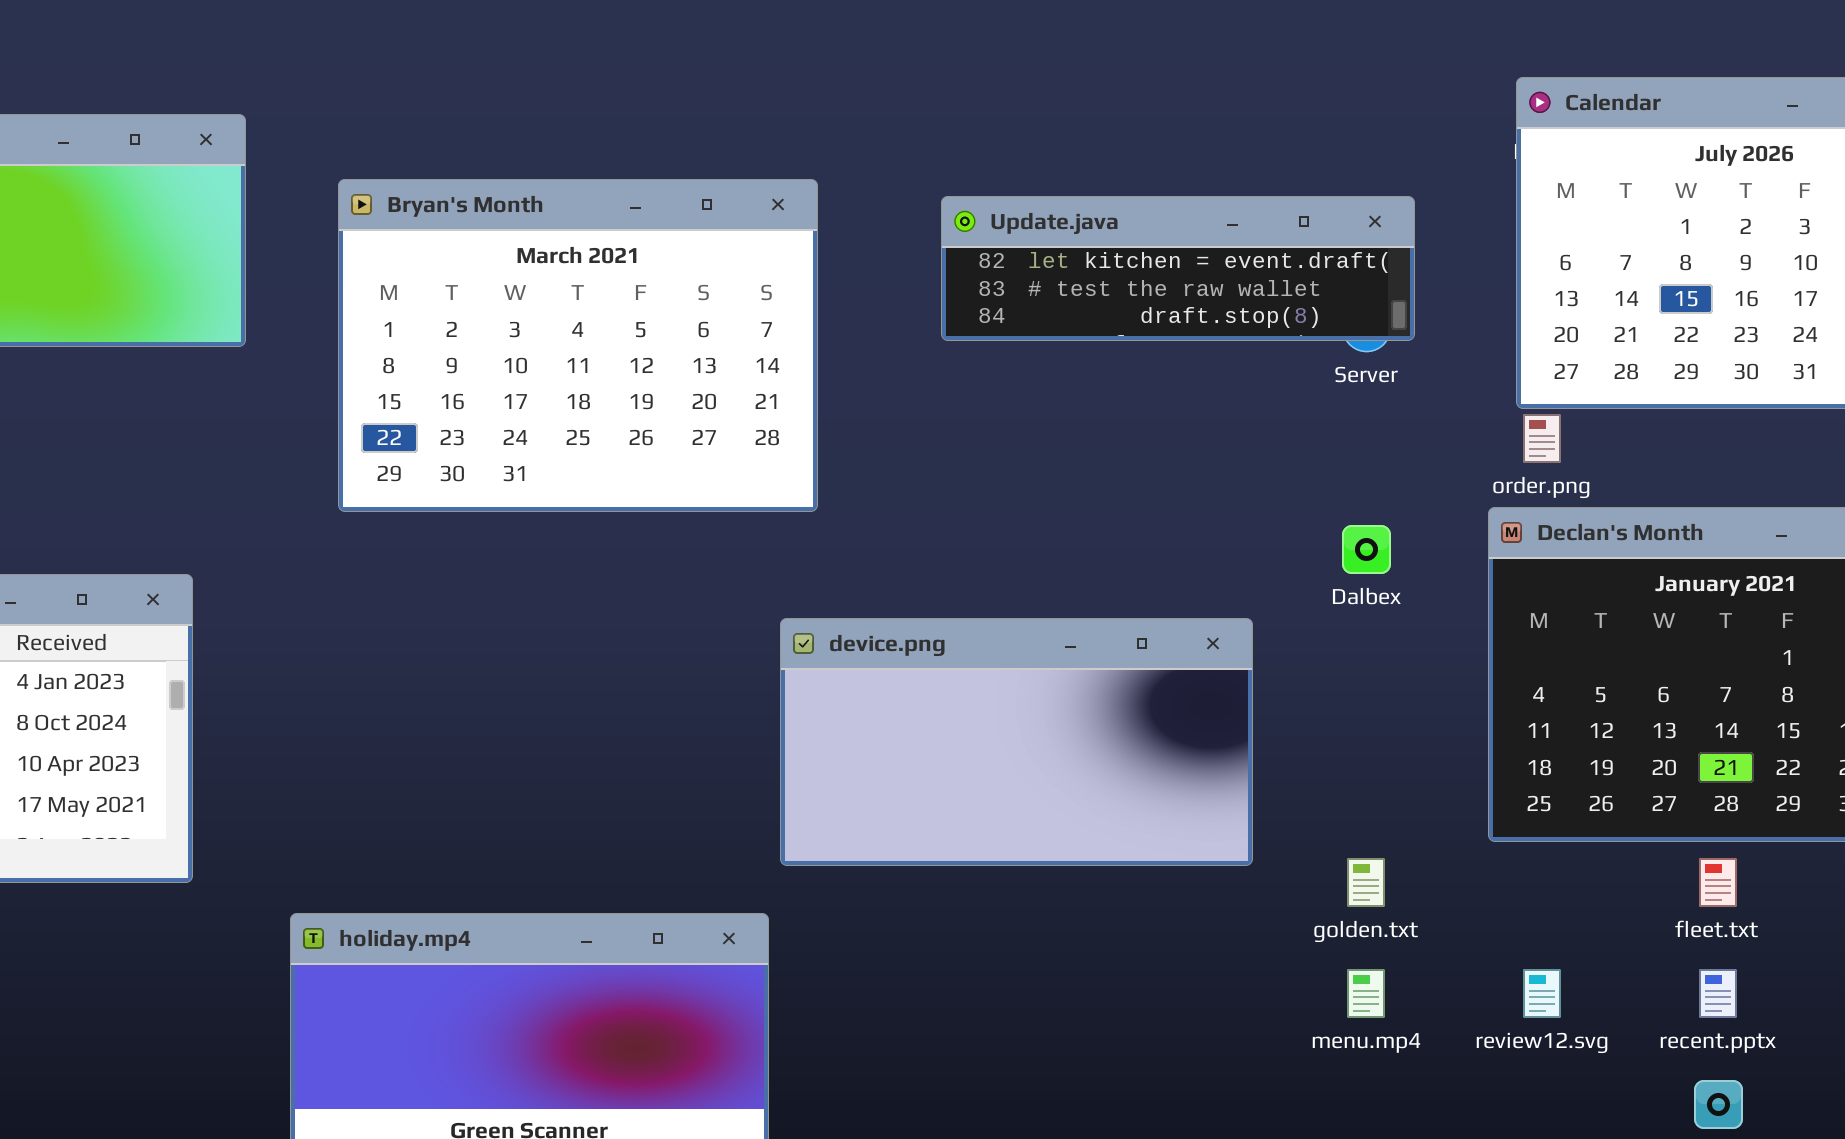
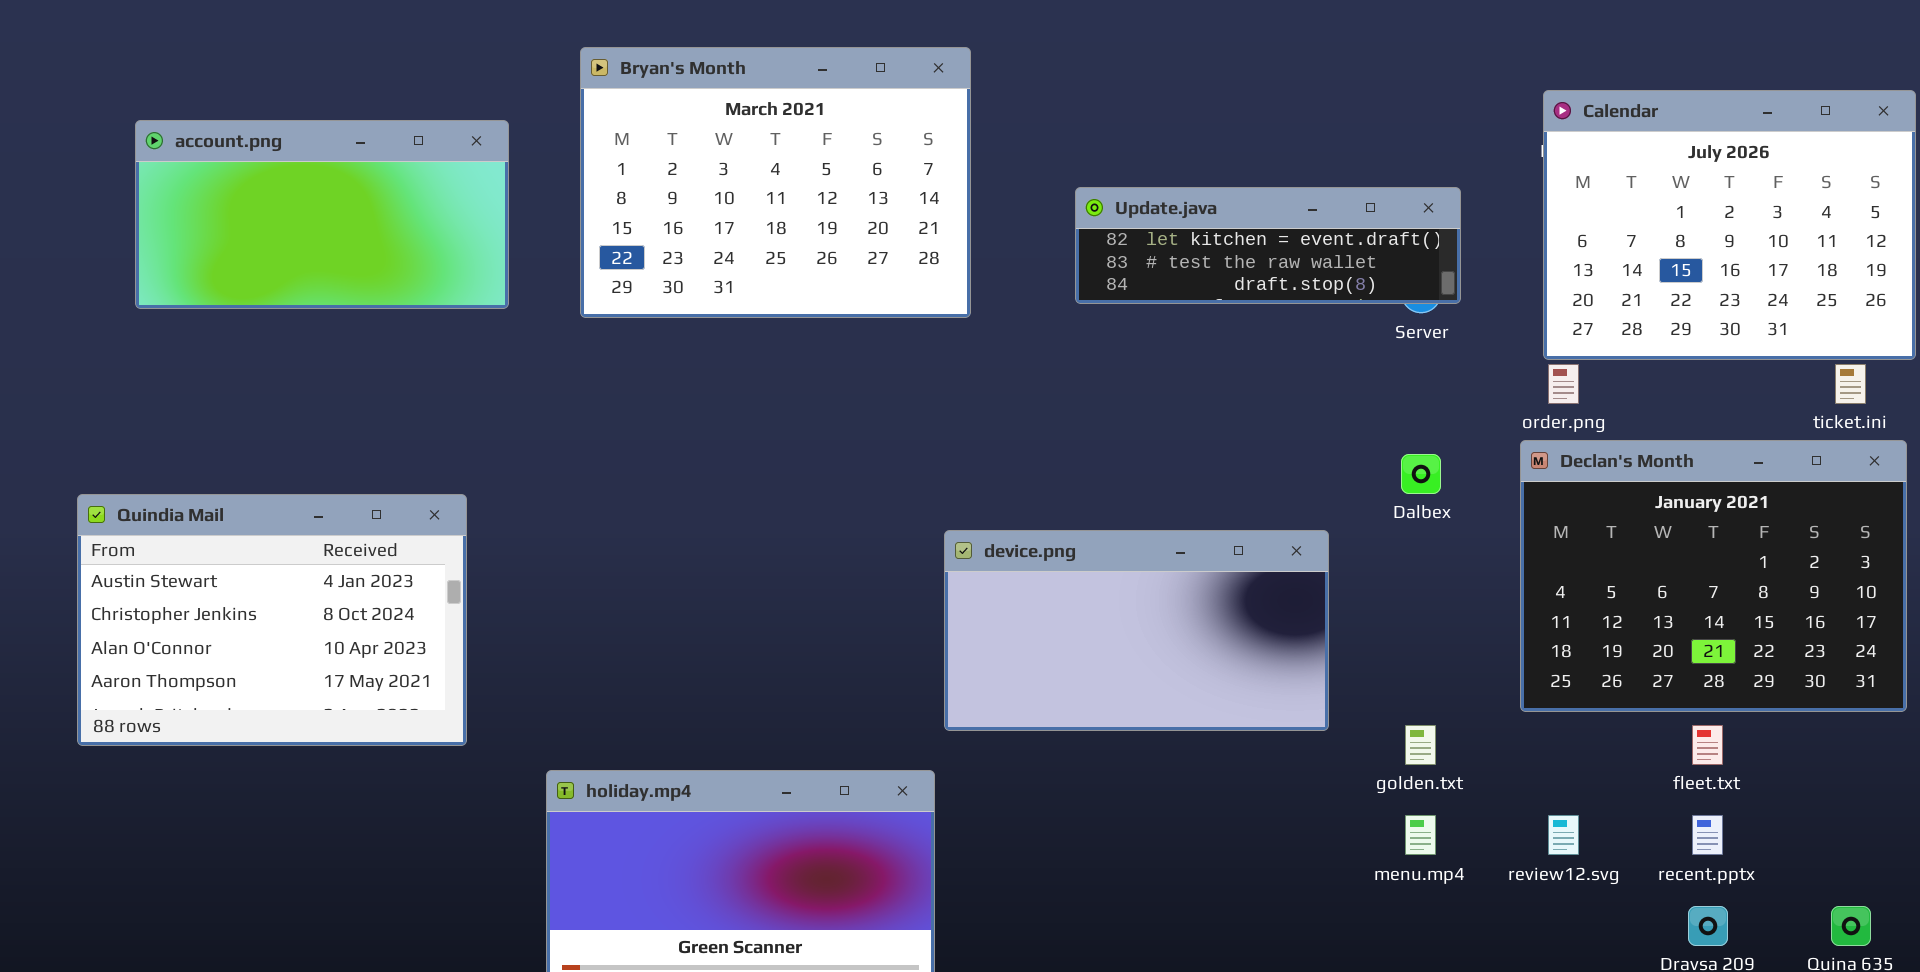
Bryan's Month: [338,179,818,512] -> [580,47,971,318], moved

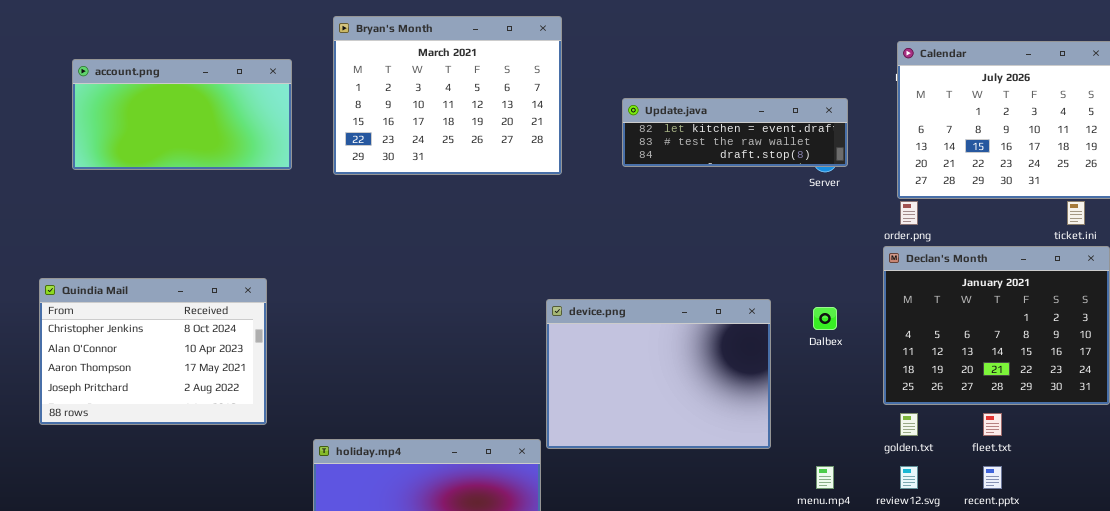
Dalbex: [1401,454,1441,494] -> [813,307,837,330], moved
Quindia Mail: [77,494,467,746] -> [39,278,267,425], scrolled down 1 row
device.png: [944,530,1329,731] -> [546,299,771,449], resized
golden.txt: [1405,725,1436,765] -> [900,413,918,436], moved

